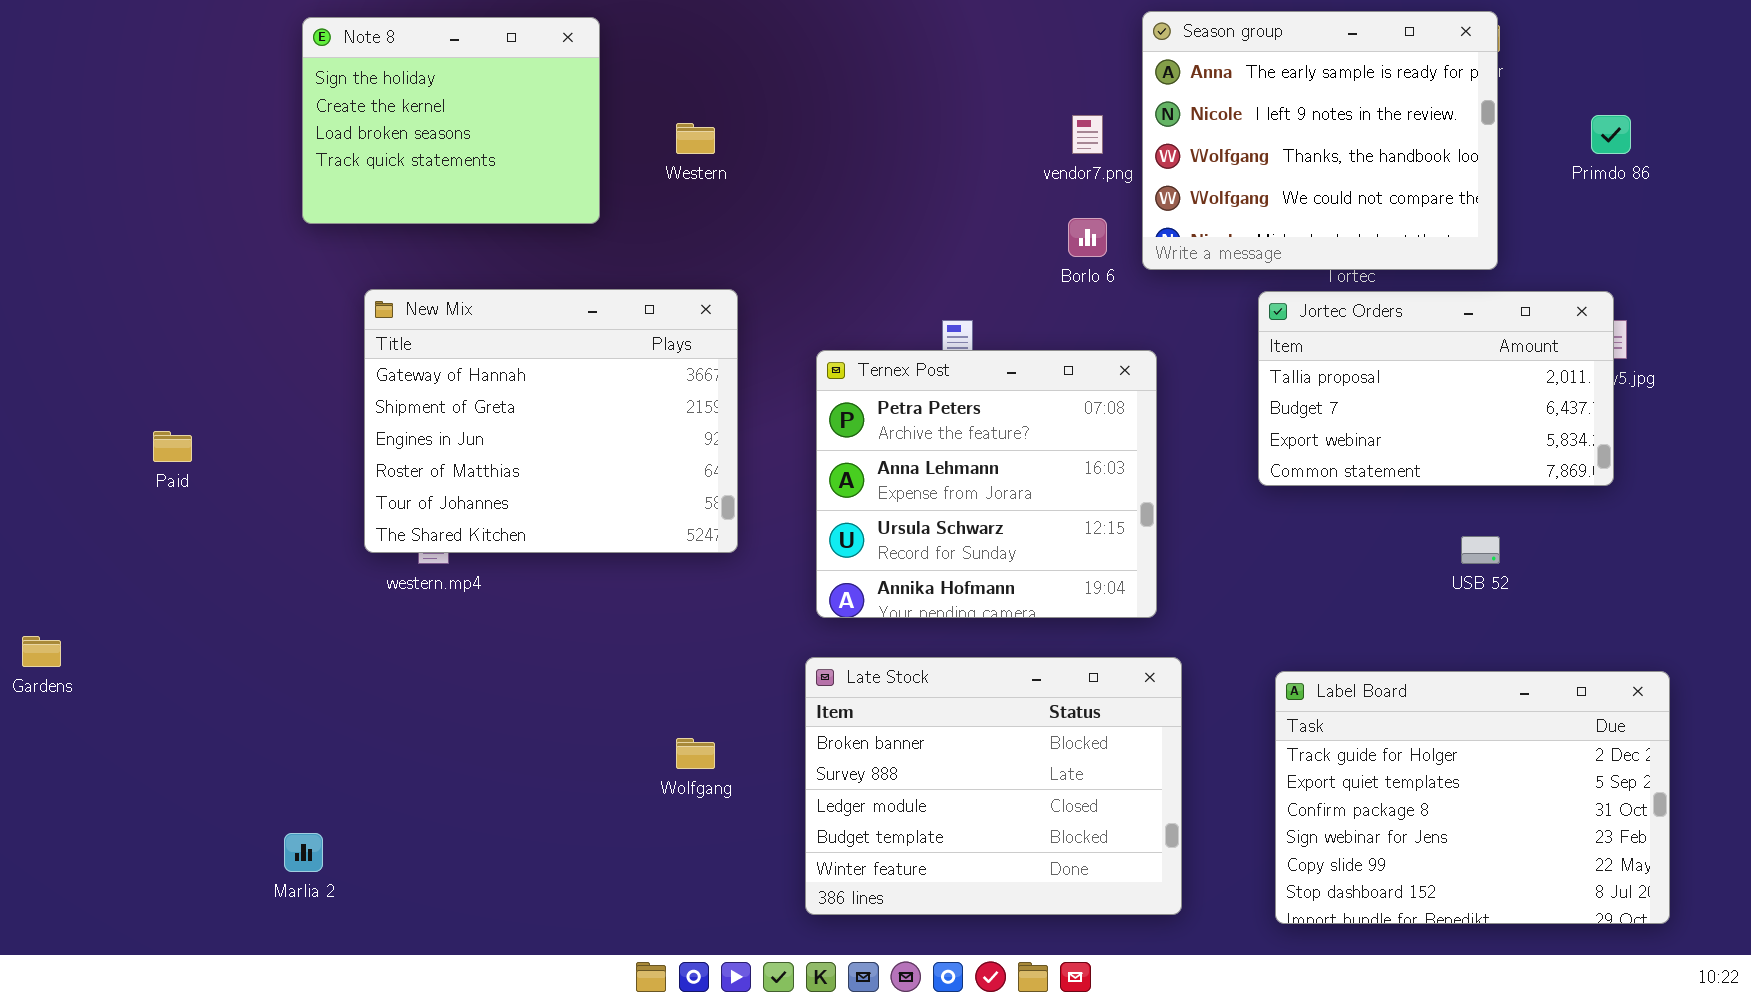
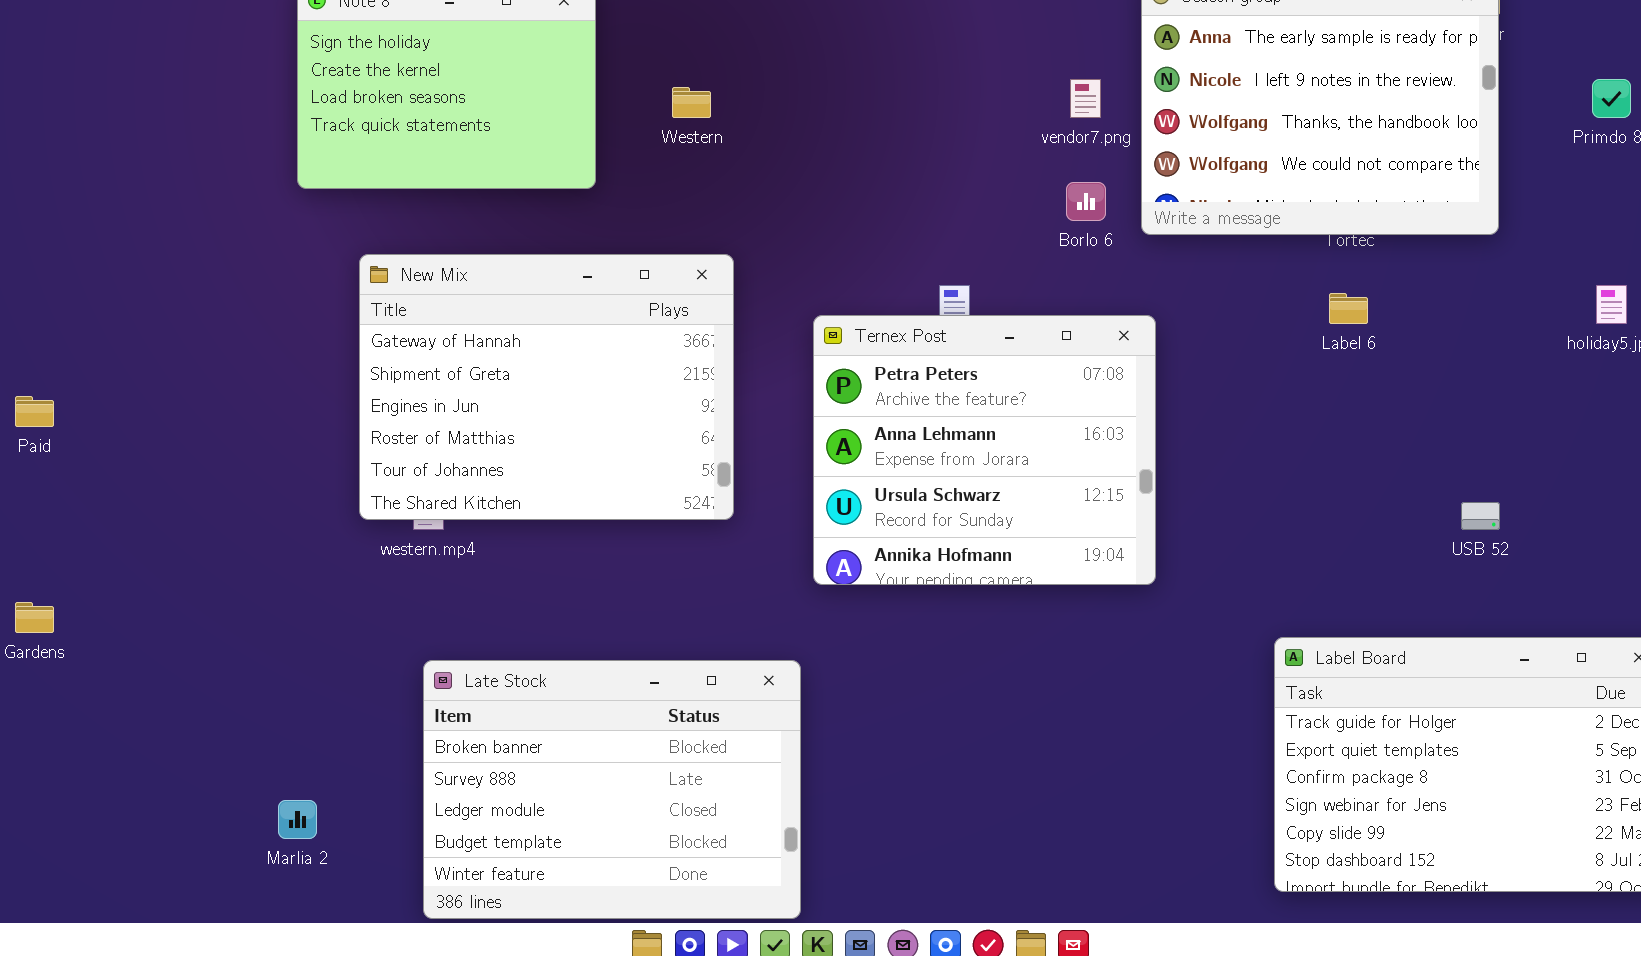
Jortec Orders: [1258,291,1614,486] -> none, closed
Paid: [153,431,192,462] -> [15,396,54,427], moved
Late Stock: [805,657,1182,915] -> [423,660,801,919], moved

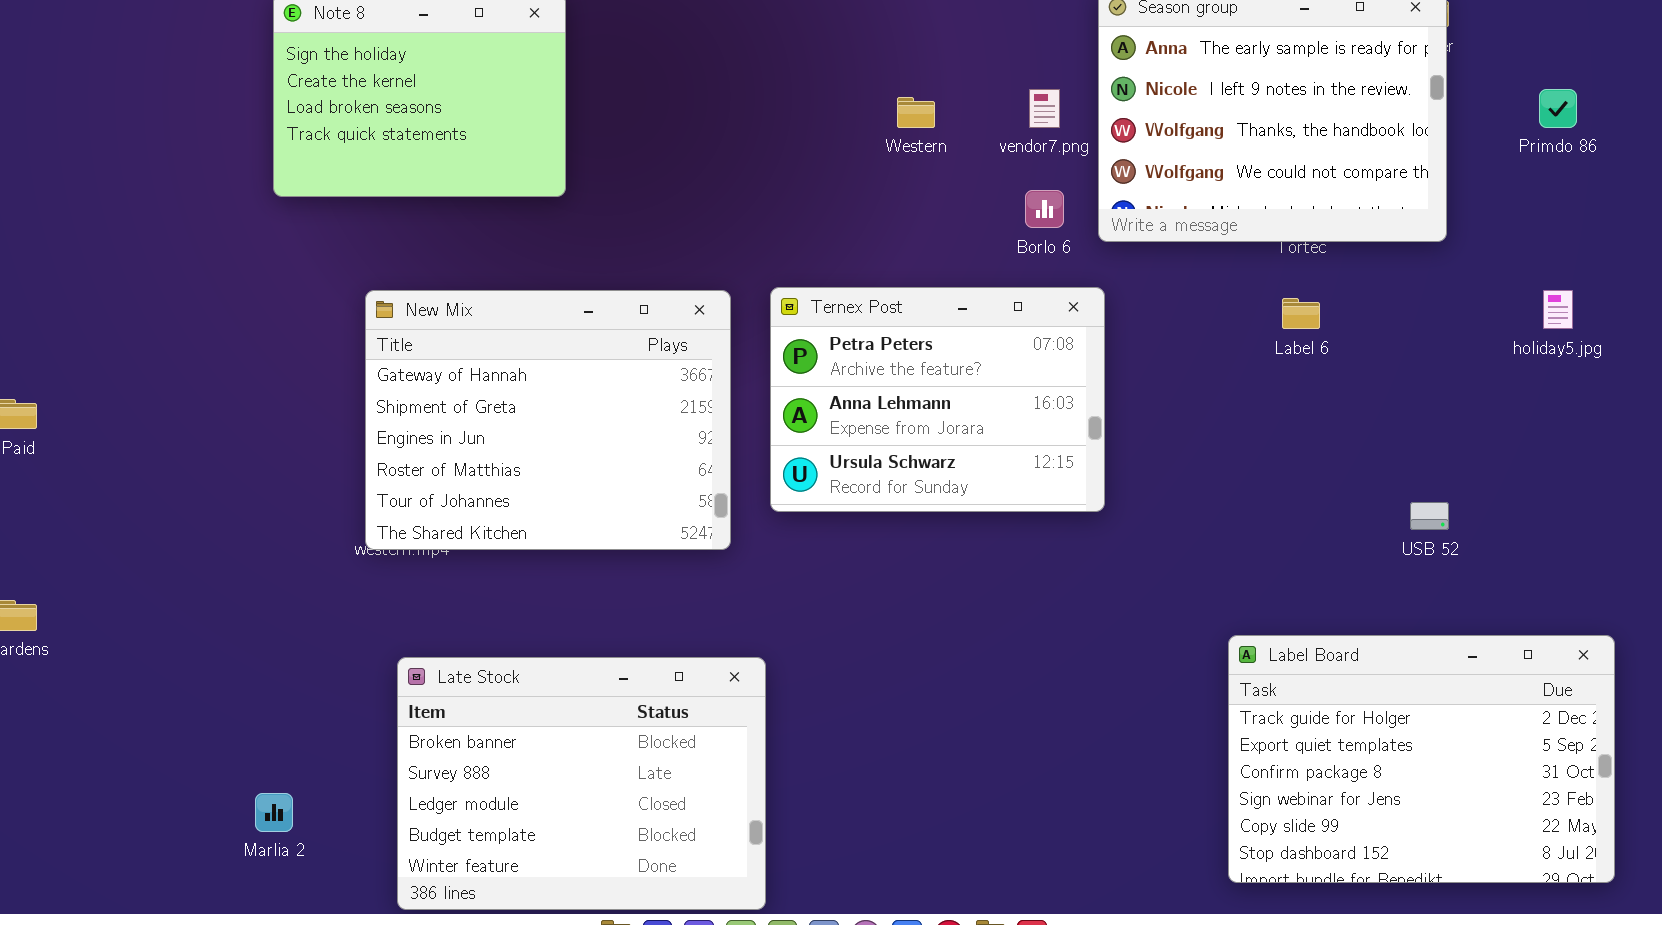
Western: [672,87,711,118] -> [897,97,935,128], moved
New Mix: [359,254,734,520] -> [365,290,731,550], moved
Ternex Post: [813,315,1156,585] -> [770,287,1105,512], moved, resized

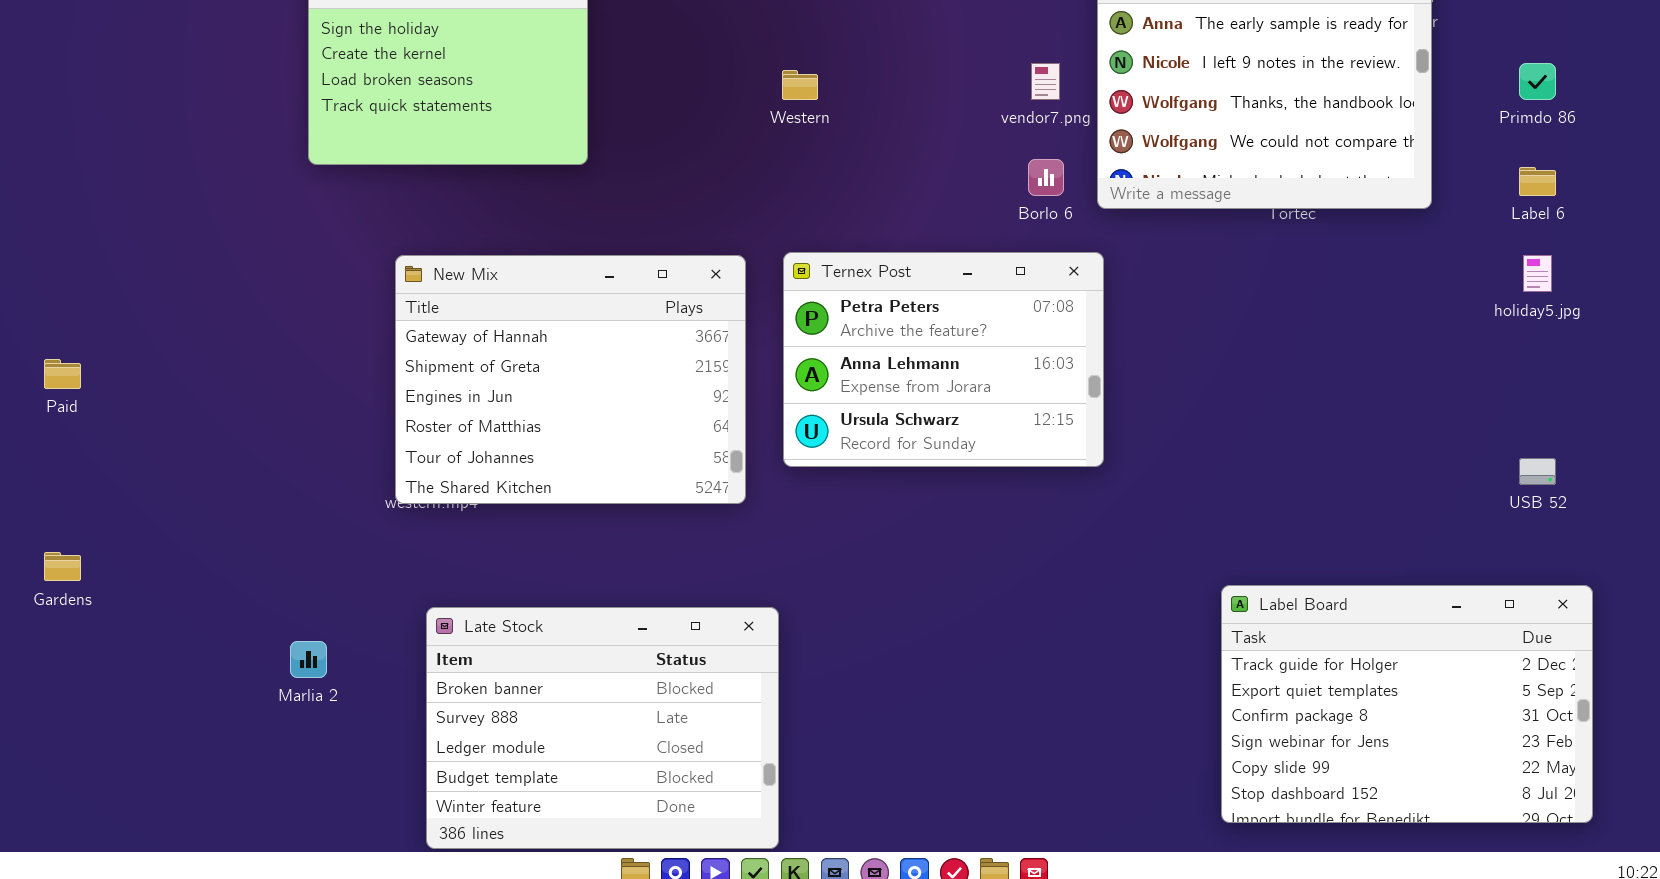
Western: [897,97,935,128] -> [782,70,818,100], moved
Label 6: [1282,298,1320,329] -> [1519,167,1556,196], moved
USB 52: [1410,502,1449,530] -> [1519,458,1556,485], moved
Marlia 2: [255,793,293,832] -> [290,641,327,678], moved

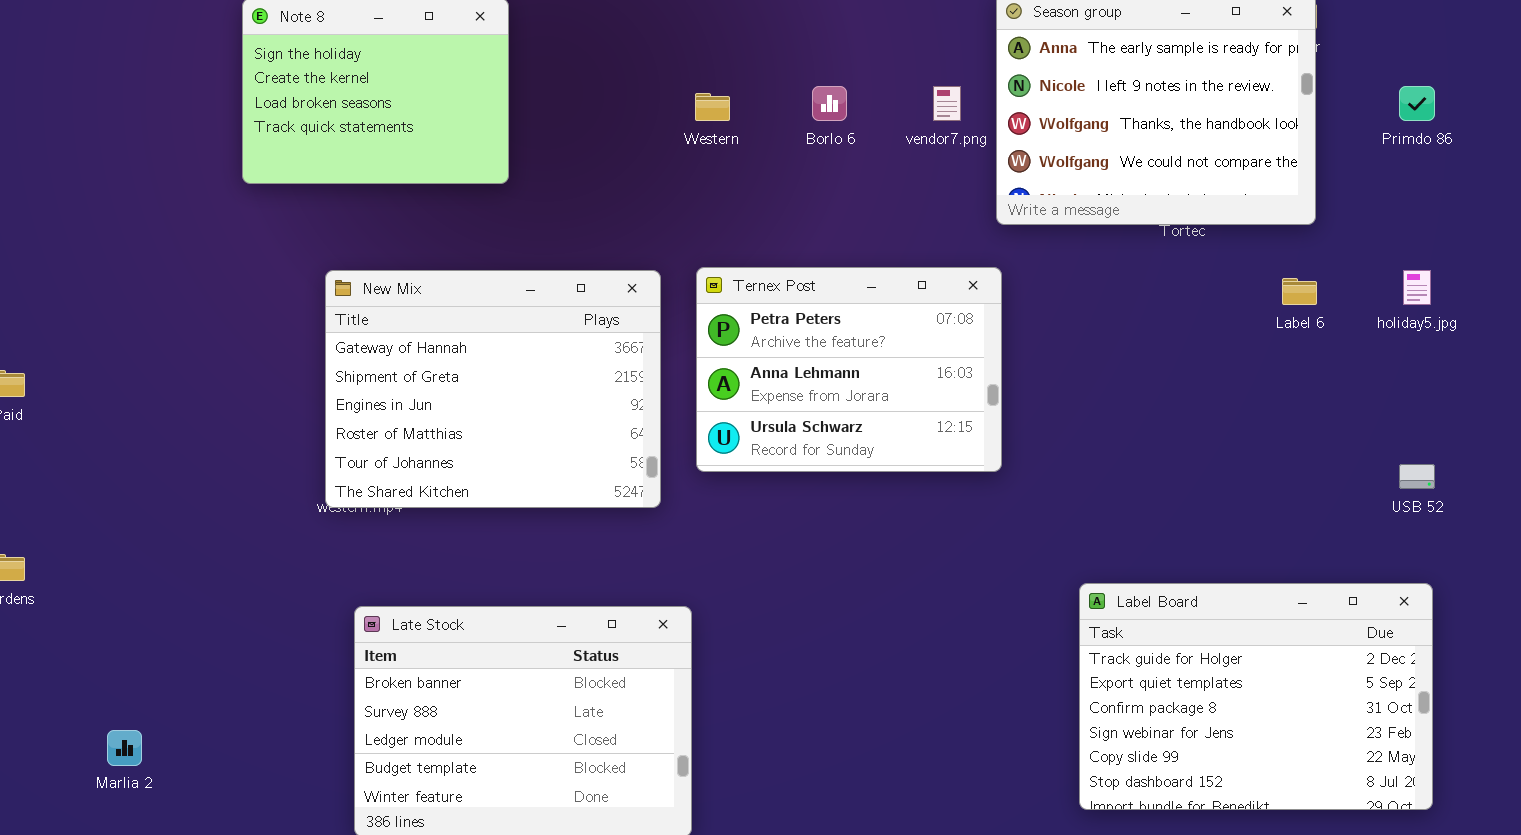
Borlo 6: [1028,159,1064,196] -> [812,86,847,121], moved
Label 6: [1519,167,1556,196] -> [1282,278,1317,305], moved
Label Board: [1221,585,1593,823] -> [1079,583,1433,810], moved
Marlia 2: [290,641,327,678] -> [107,730,142,766], moved

